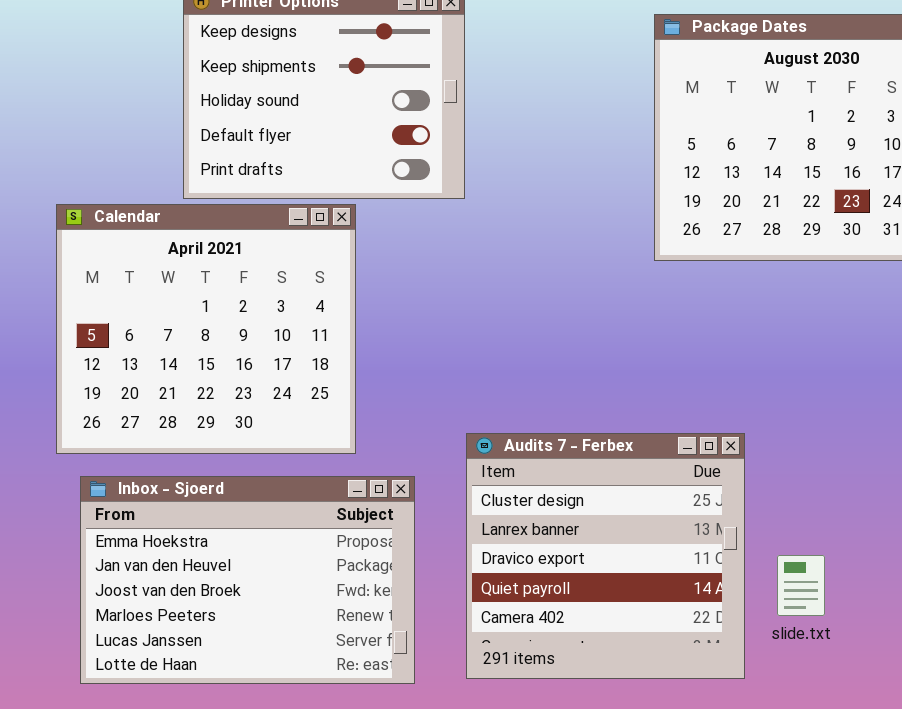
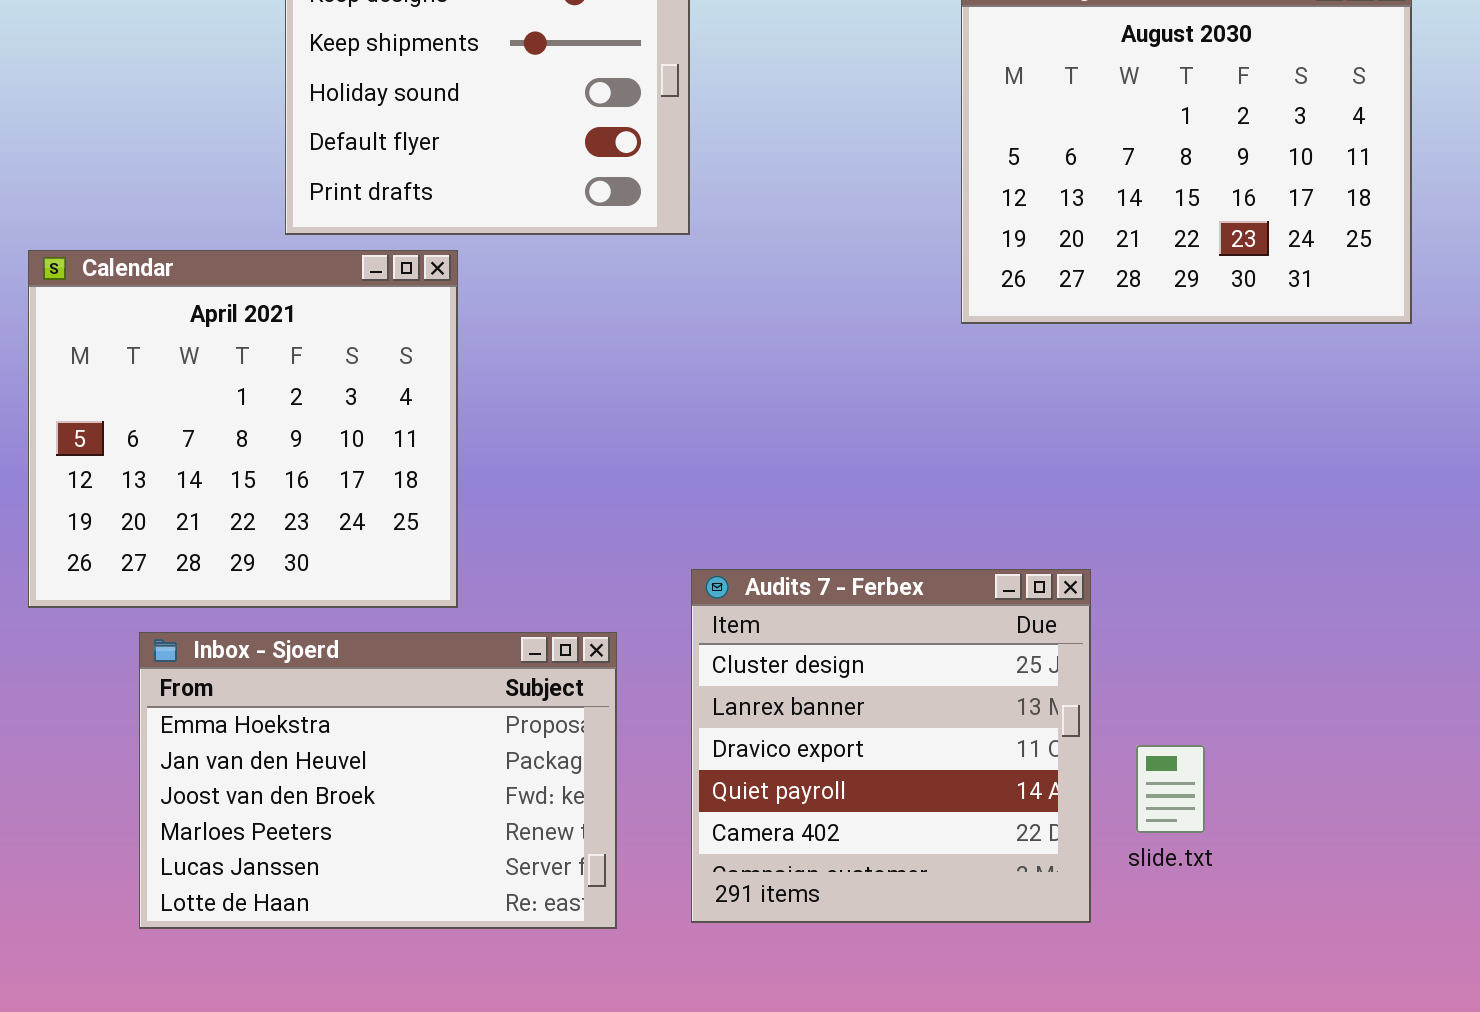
Calendar: [56,204,356,454] -> [28,250,458,608], moved

